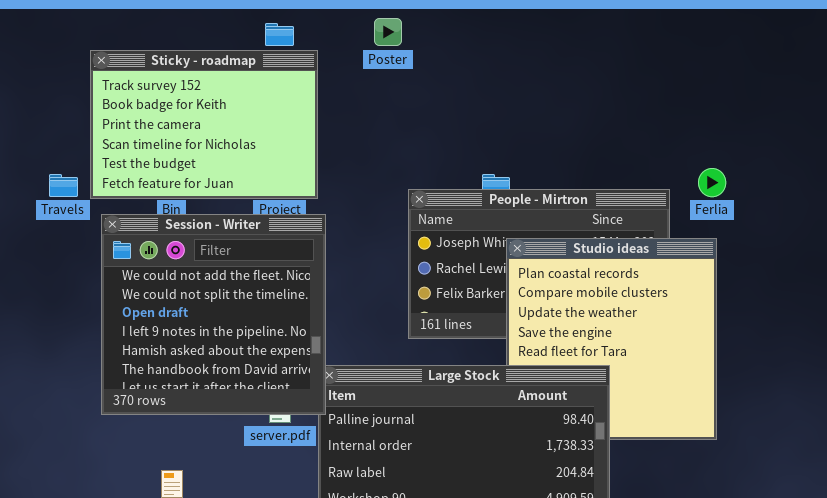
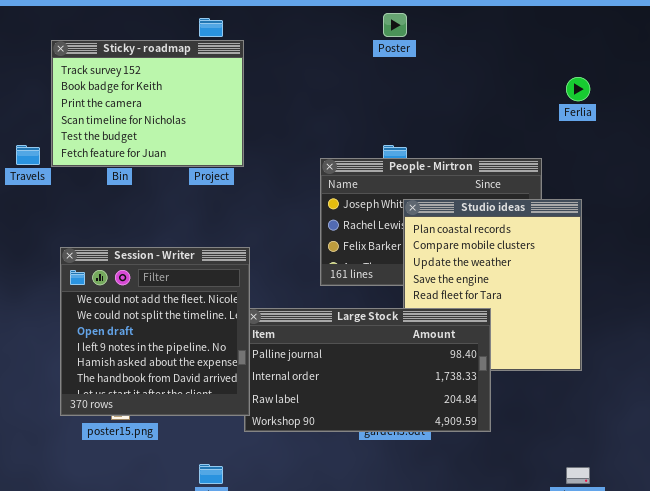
Poster: [374,18,402,46] -> [383,13,407,37], moved
Ferlia: [698,168,726,197] -> [566,77,590,101], moved
Session - Writer: [101,214,326,415] -> [60,247,250,416], moved

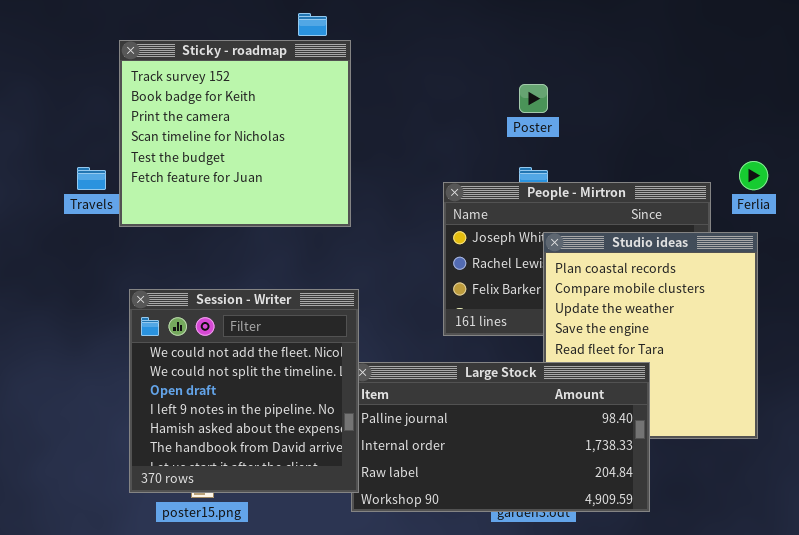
Poster: [383,13,407,37] -> [519,84,548,113], moved
Sticky - roadmap: [51,40,244,167] -> [119,40,351,227], resized
Ferlia: [566,77,590,101] -> [739,161,768,190], moved

